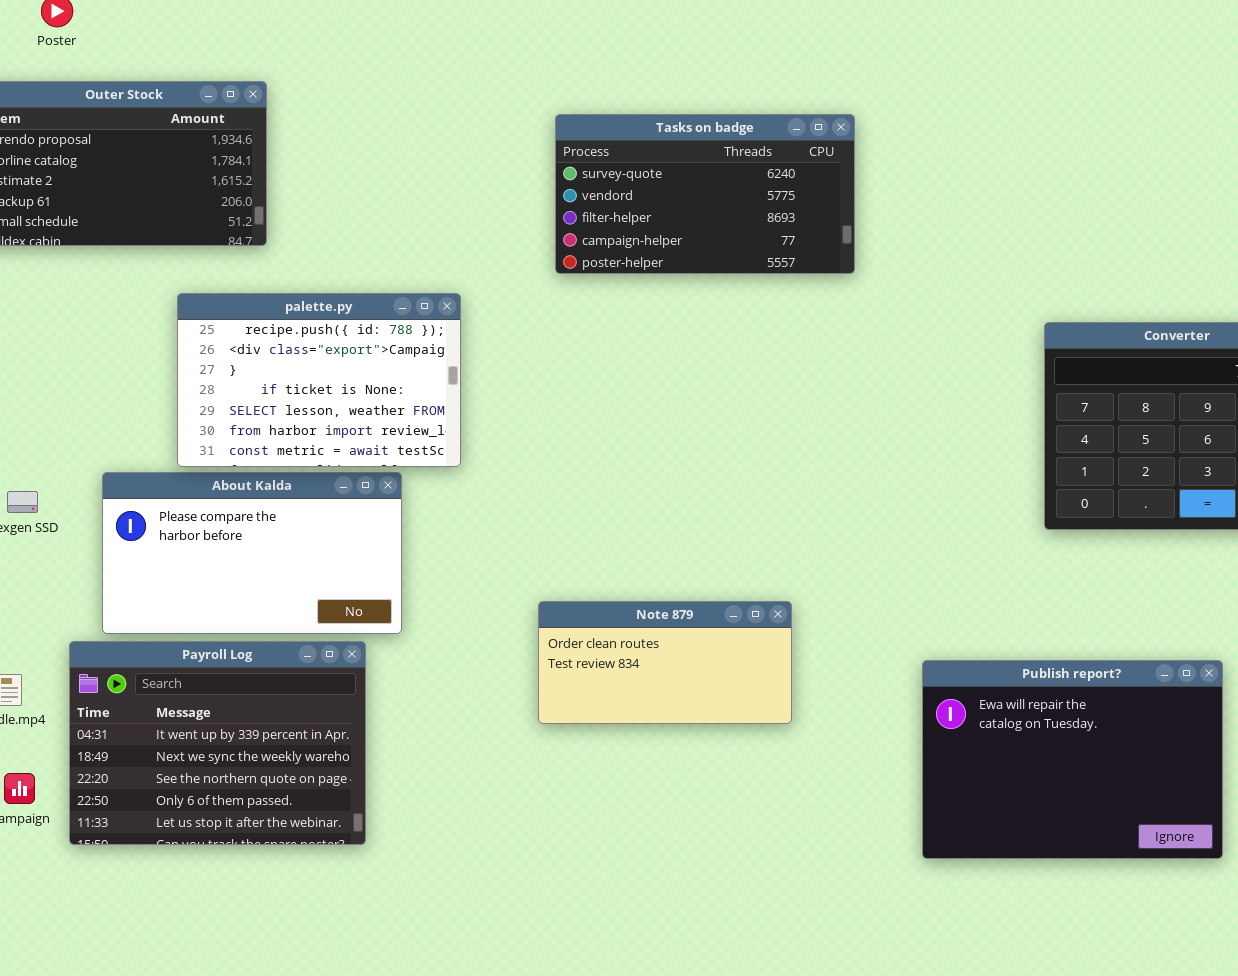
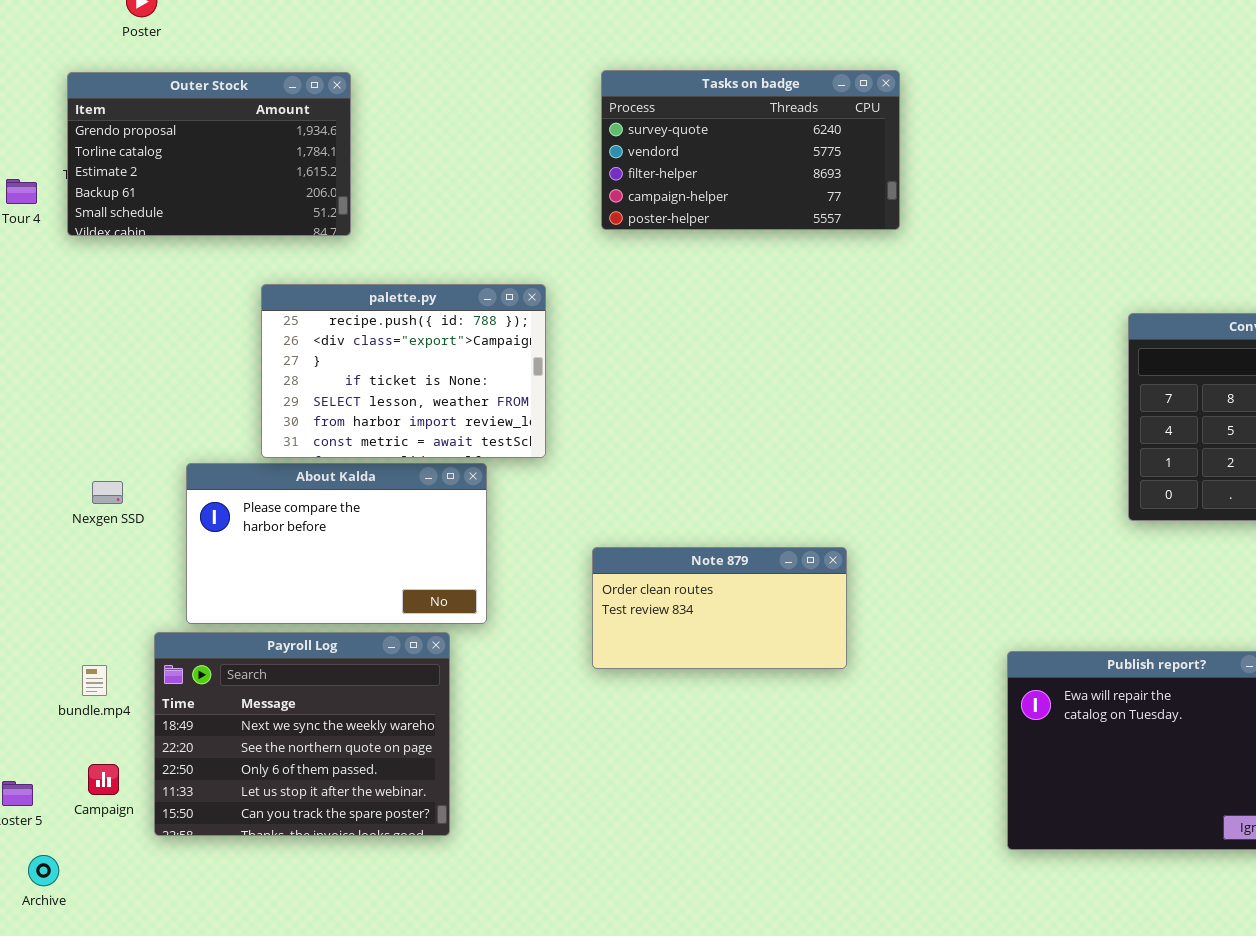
Tasks on badge: [555,114,855,274] -> [601,70,900,230], moved
Note 879: [538,601,792,724] -> [592,547,847,669], moved
Payroll Log: [69,641,366,845] -> [154,632,450,836], scrolled down 1 row

